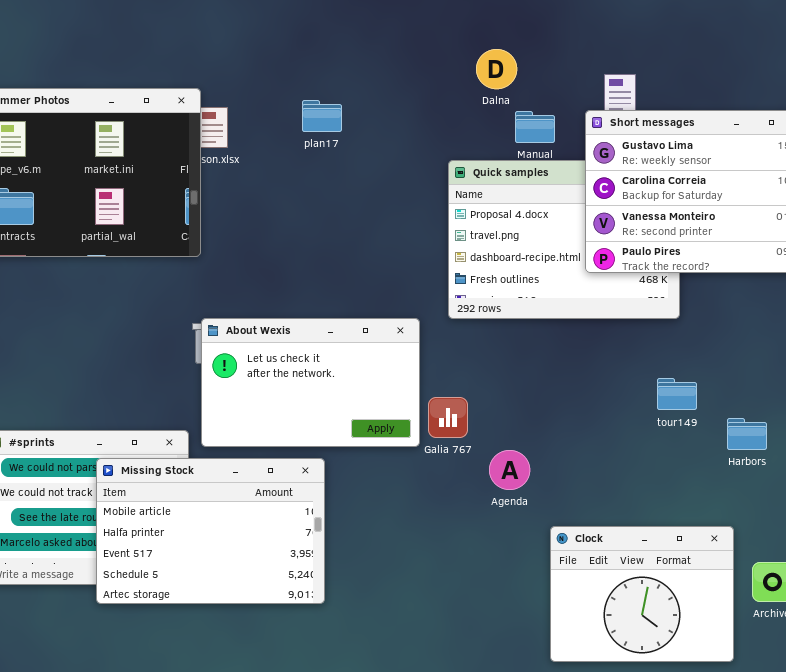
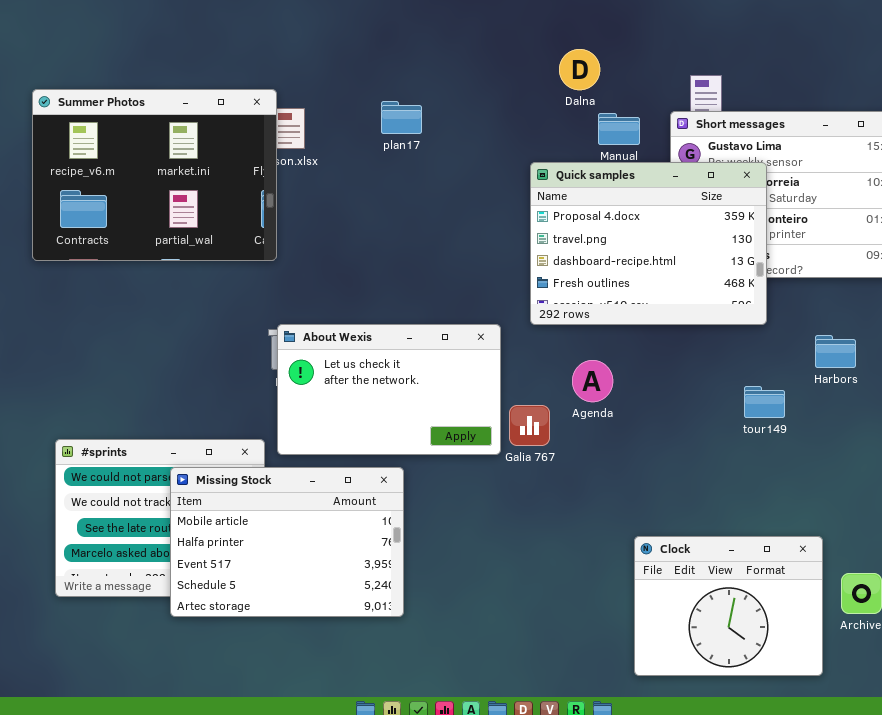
Quick samples: [448,160,680,319] -> [530,162,767,325], raised
Harbors: [727,418,767,450] -> [815,335,856,368], moved
Agenda: [489,450,530,490] -> [572,360,613,402], moved

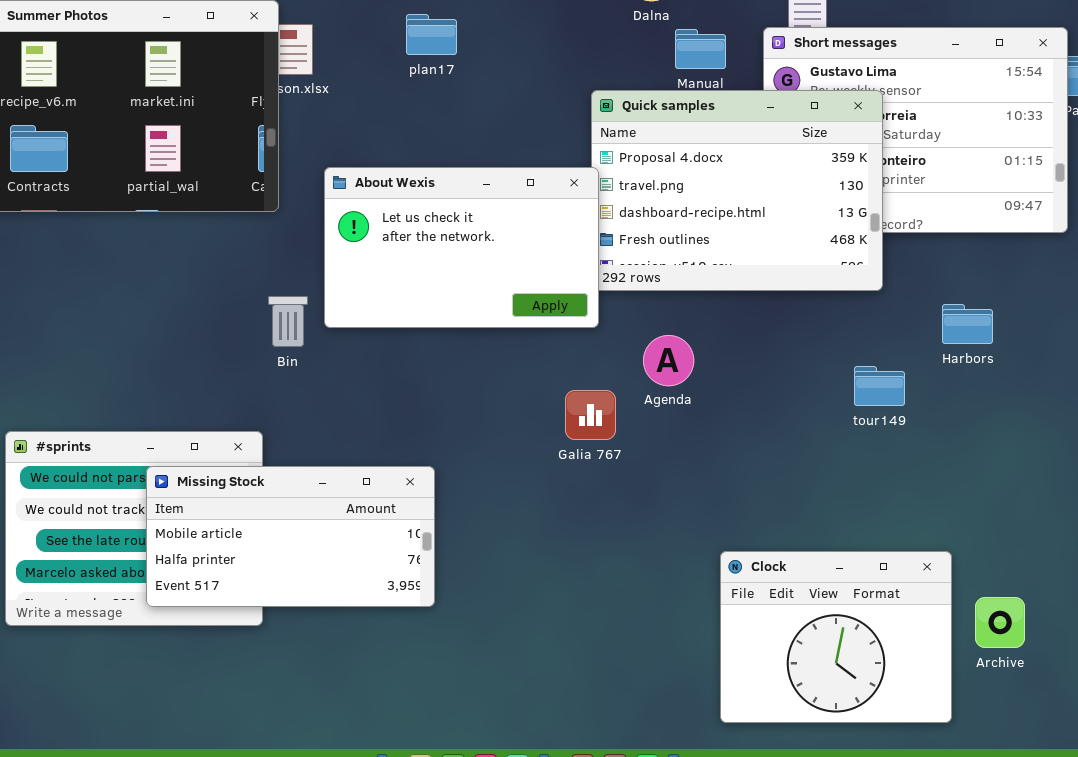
About Wexis: [277,324,501,455] -> [324,167,599,328], moved
Missing Stock: [170,467,404,617] -> [146,466,435,607], resized

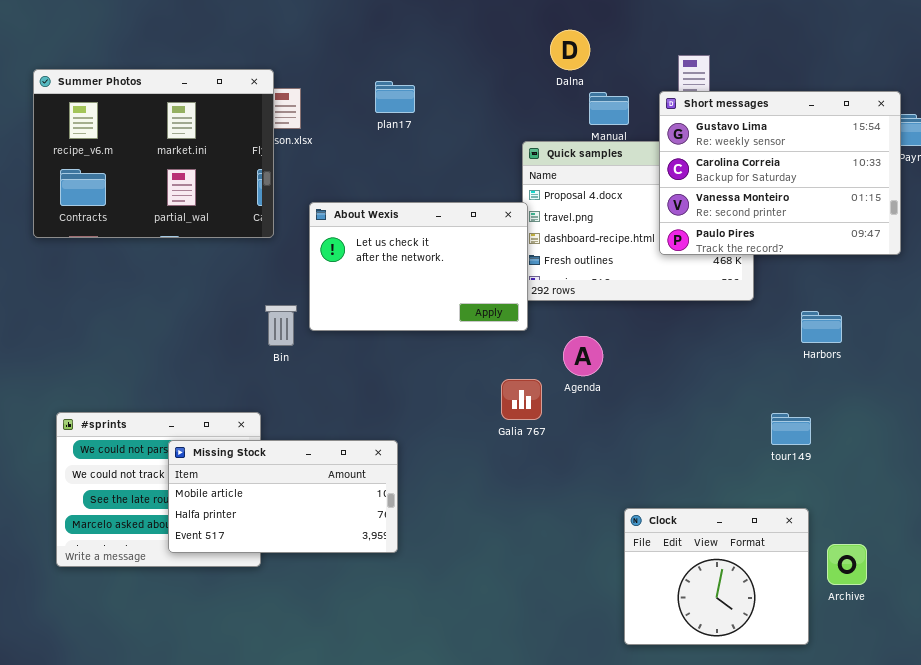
Short messages: [763,27,1068,233] -> [659,91,901,255], raised
tour149: [854,366,905,406] -> [771,413,811,445], moved

